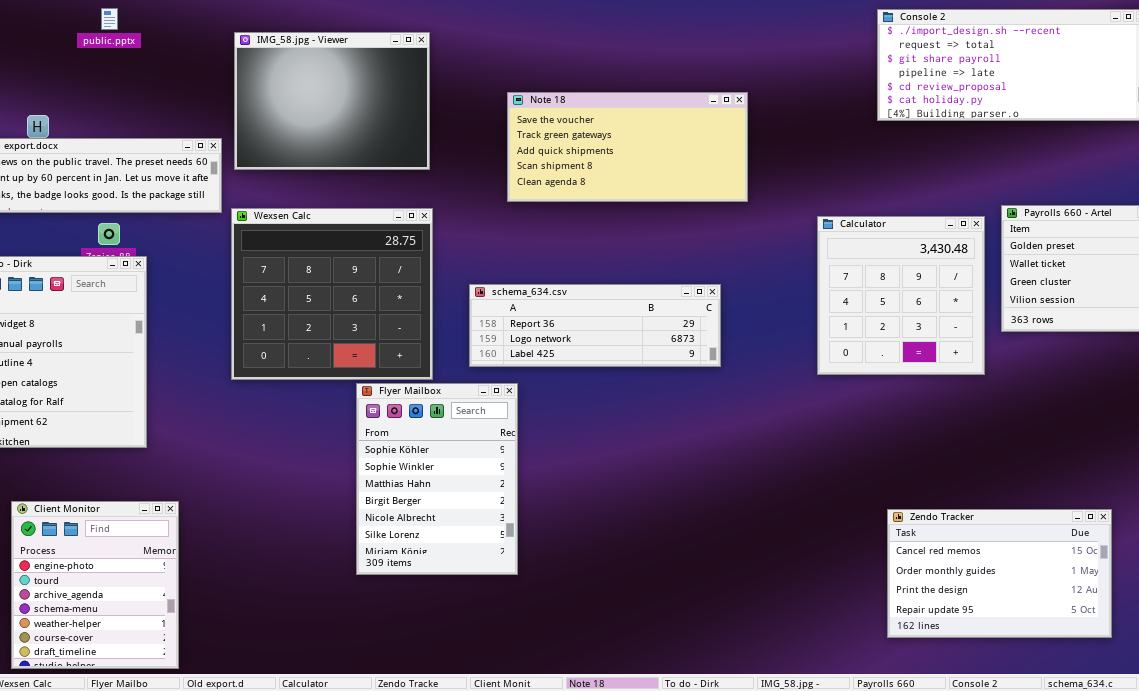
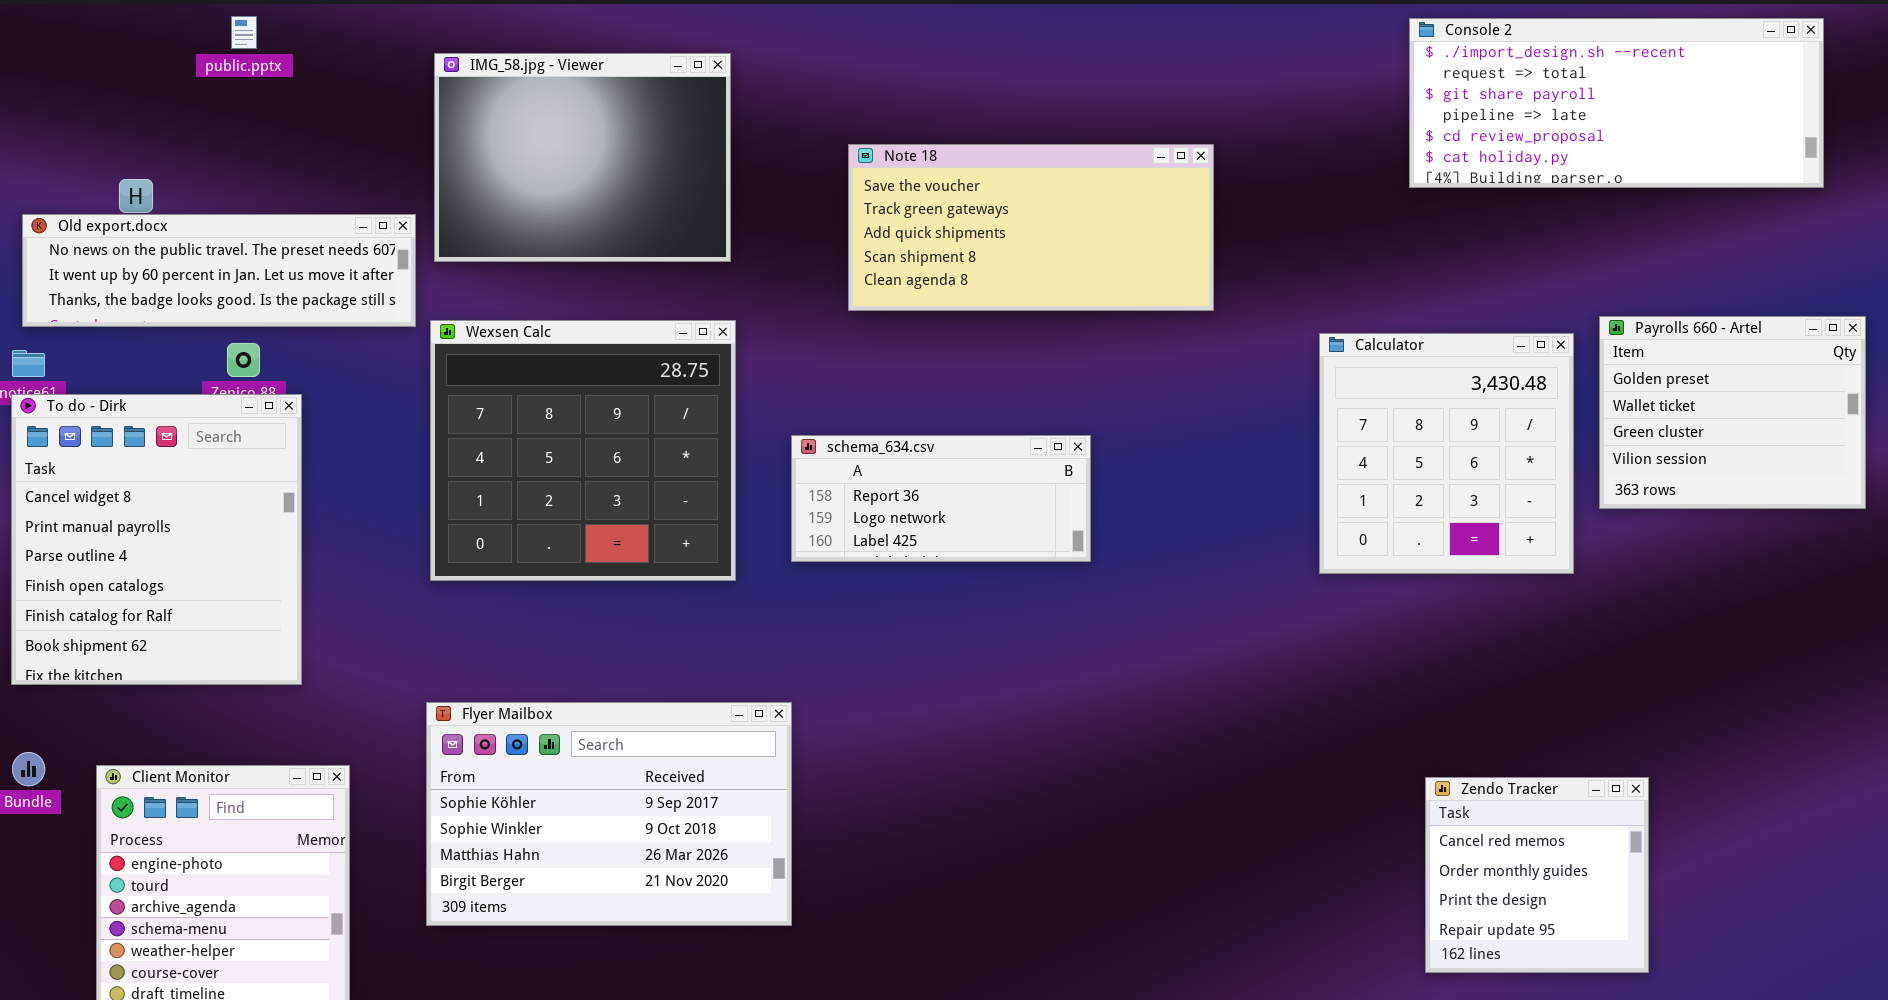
schema_634.csv: [469,284,721,367] -> [791,435,1091,562], resized
Flyer Mailbox: [356,383,518,575] -> [426,702,792,926], moved, resized
Zendo Tracker: [887,509,1112,638] -> [1425,777,1649,973], resized

